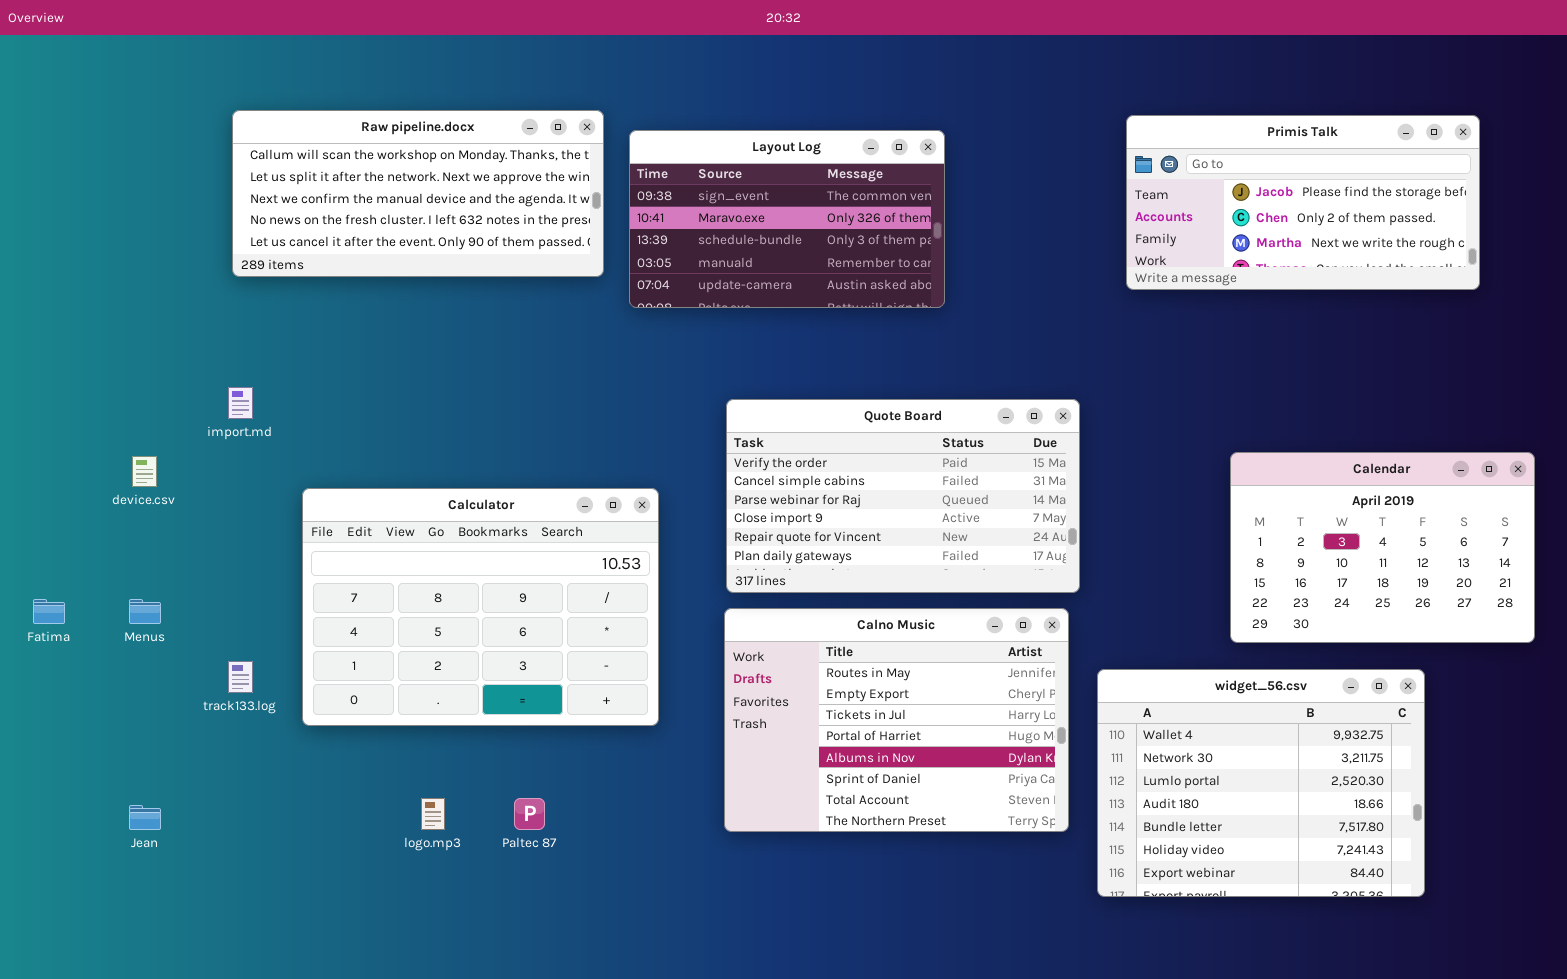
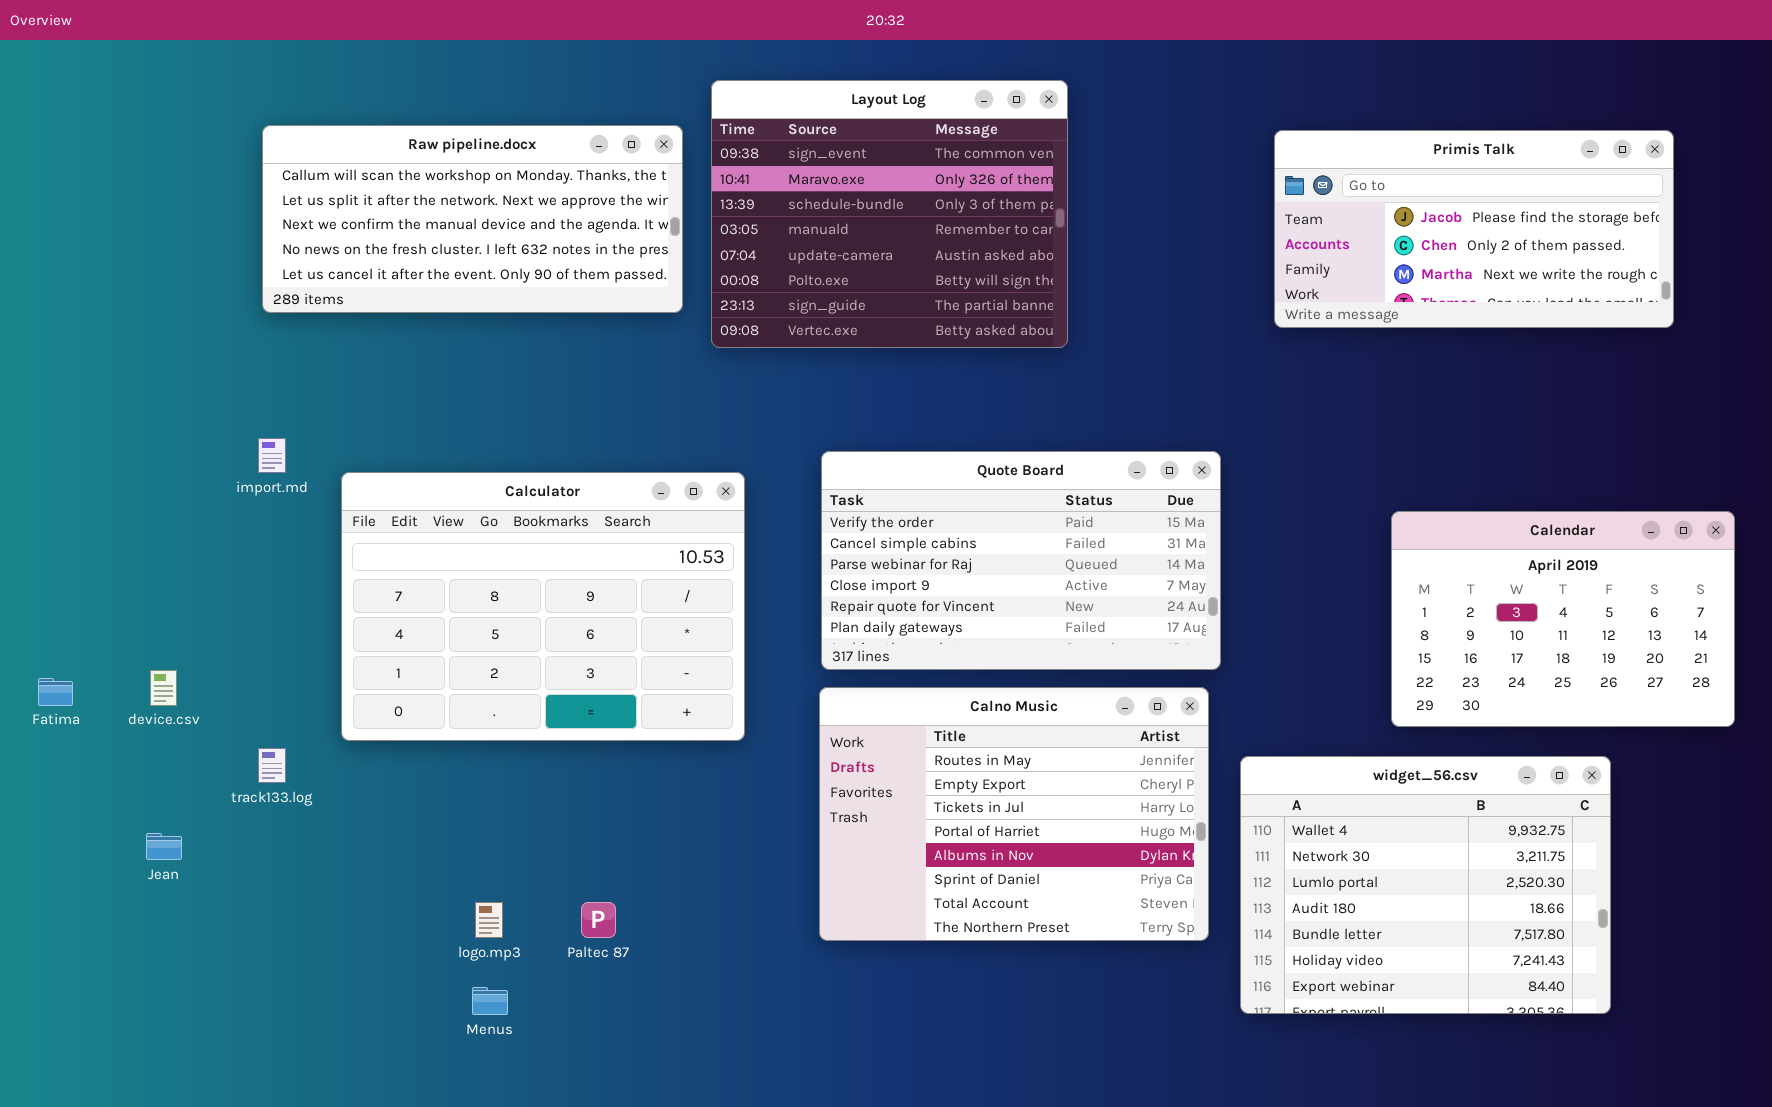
Layout Log: [629,130,945,308] -> [711,80,1068,348], resized
device.csv: [132,456,157,487] -> [150,670,177,706], moved
Calculator: [302,488,659,726] -> [341,472,745,741], moved
Menus: [129,599,161,624] -> [472,987,508,1015], moved
Jean: [129,805,161,830] -> [146,833,182,860], moved

